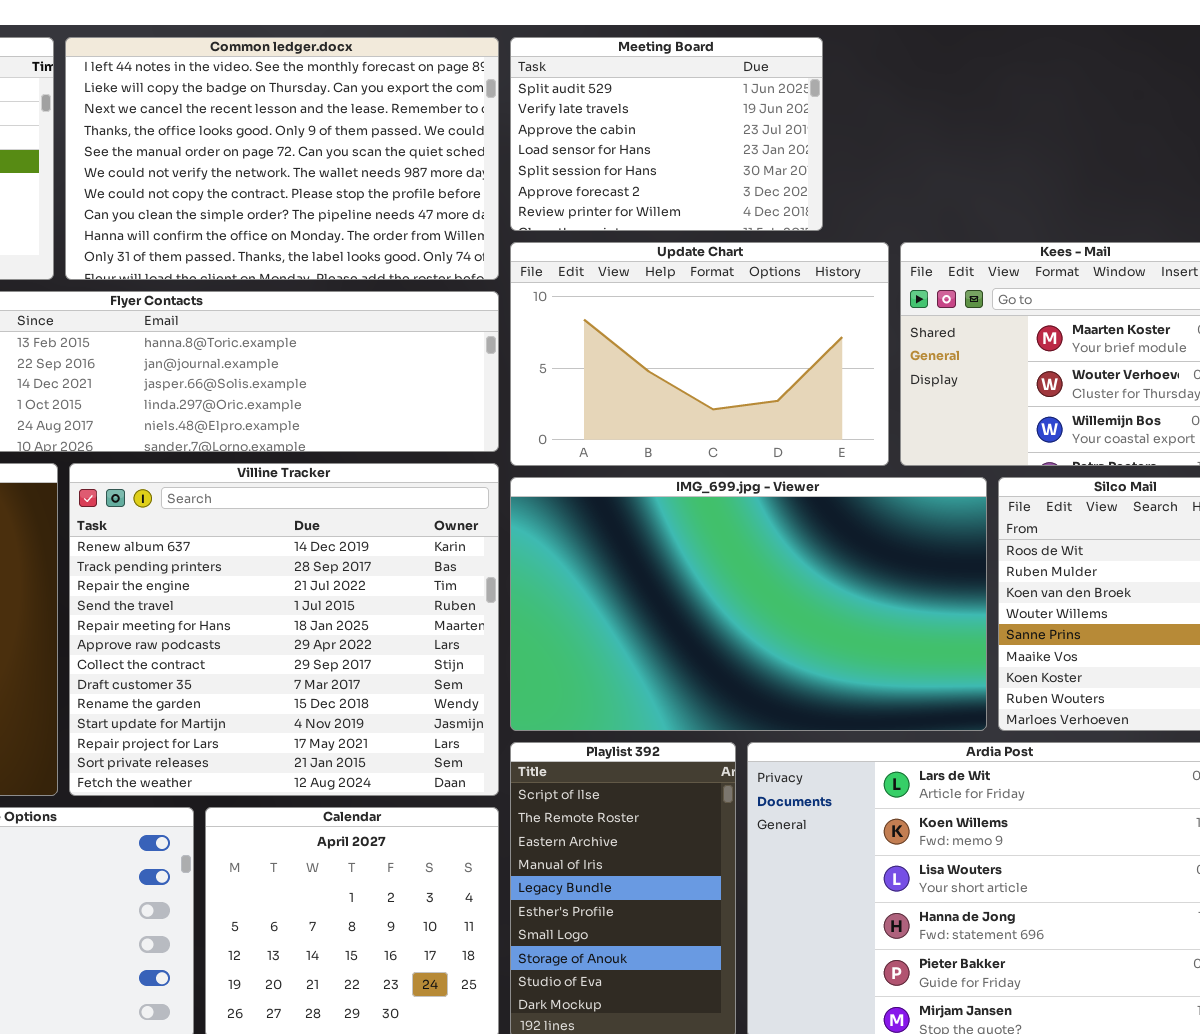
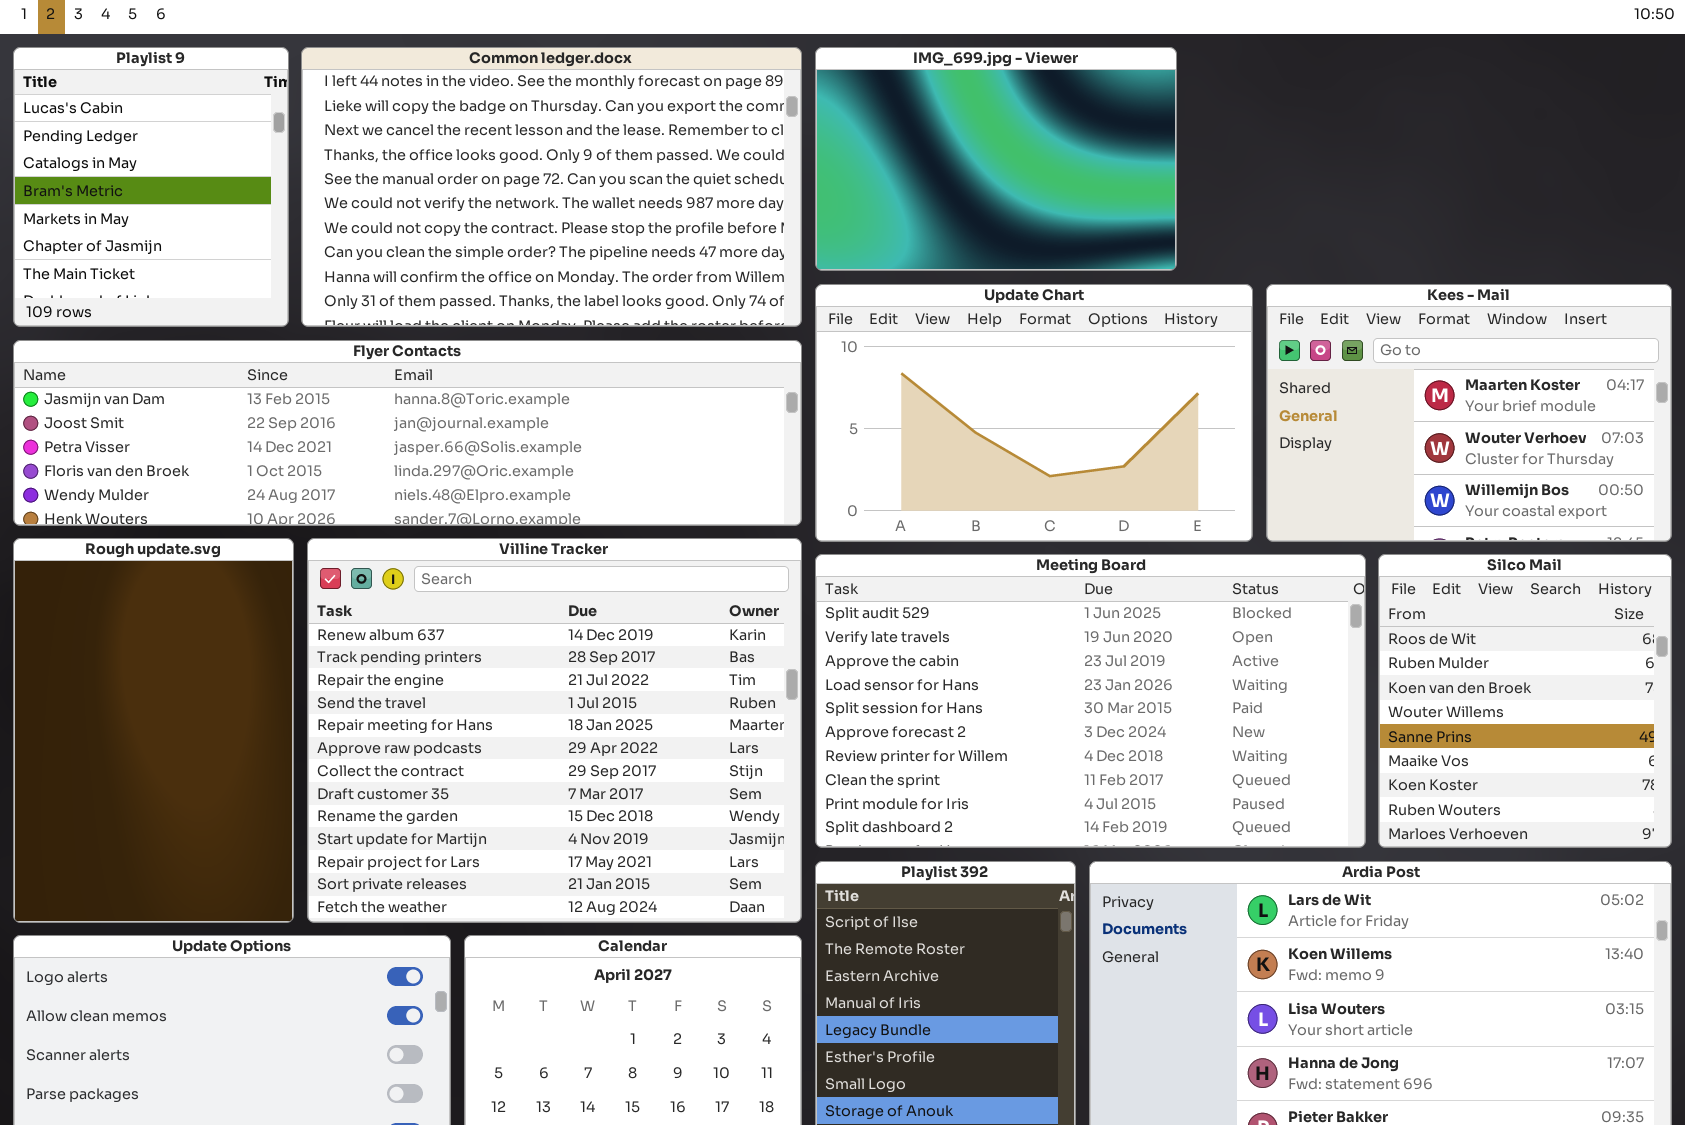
Meeting Board: [510,37,823,231] -> [815,554,1366,848], moved, resized
IMG_699.jpg - Viewer: [510,477,987,731] -> [815,47,1177,271], moved, resized

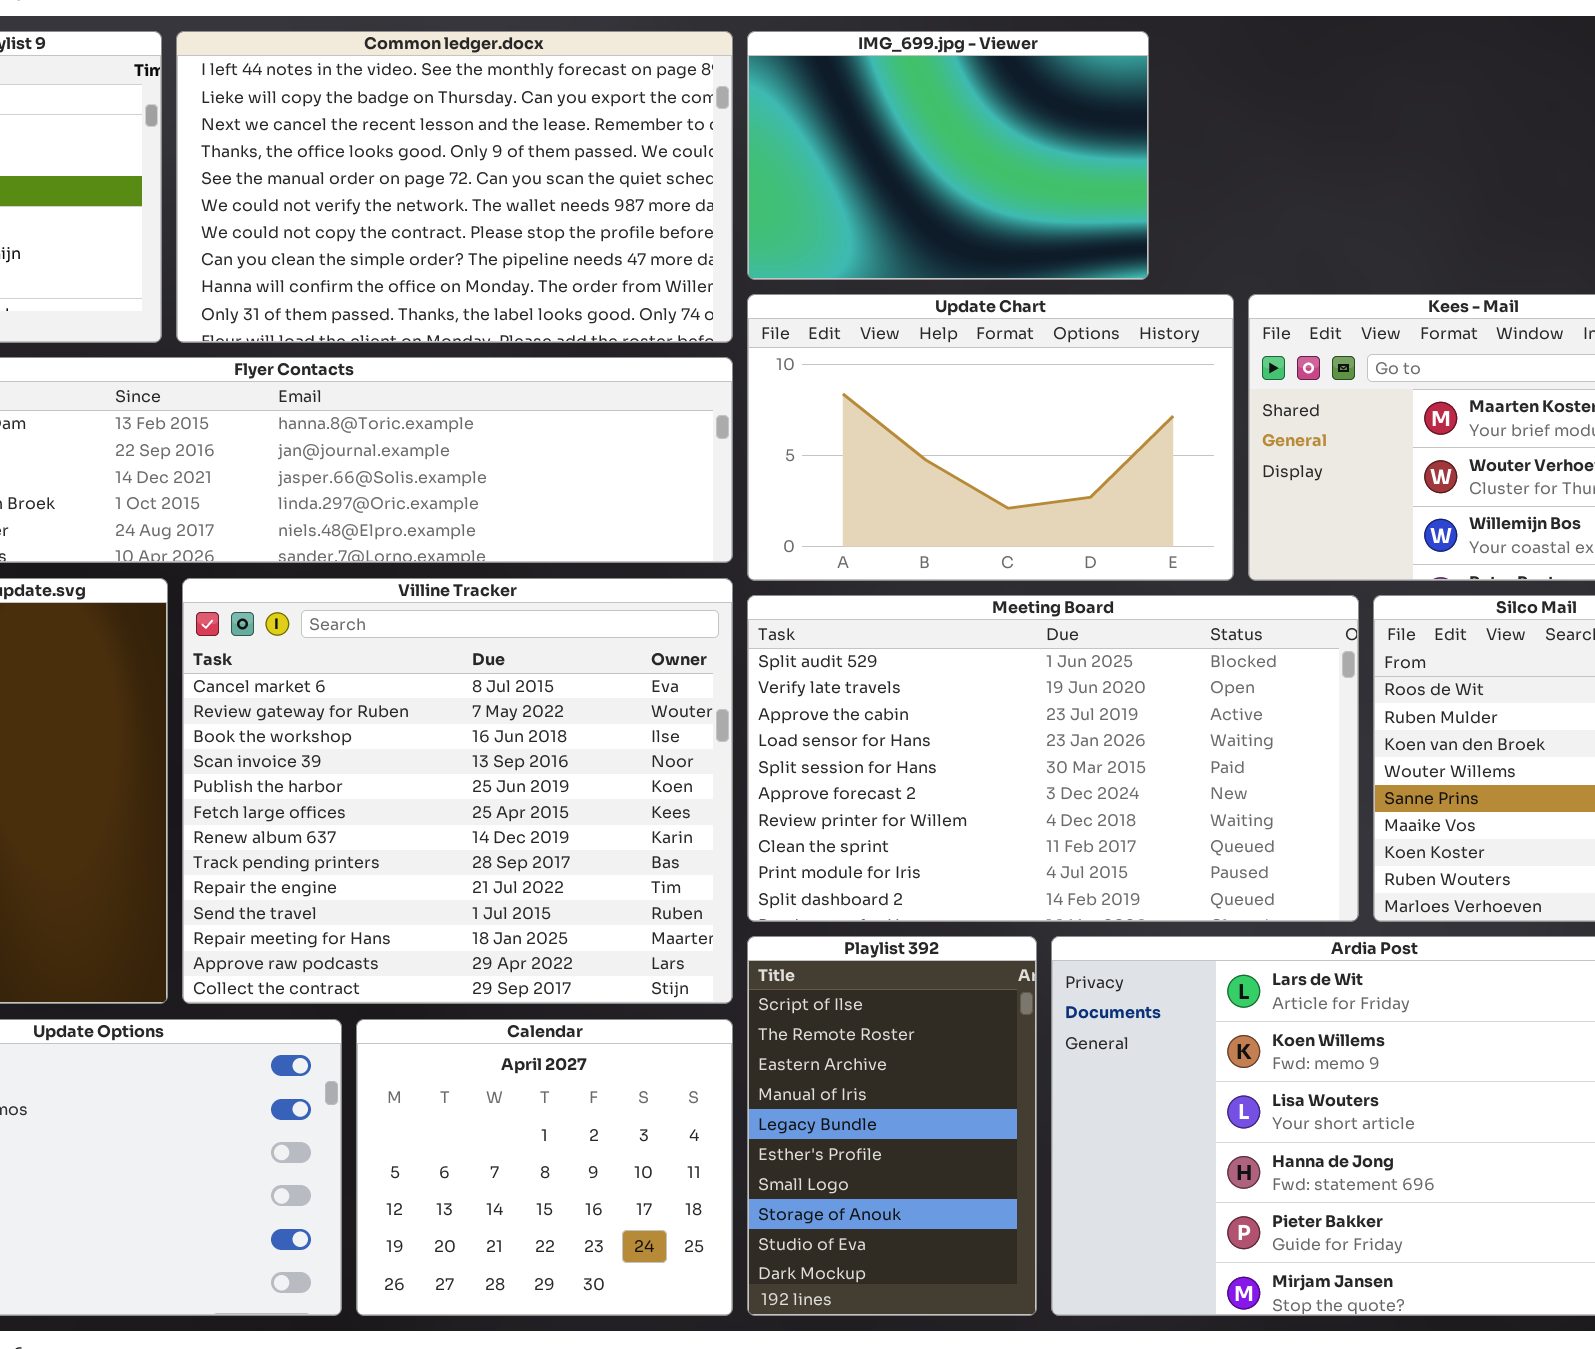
Villine Tracker: [307,538,802,923] -> [182,578,733,1004], scrolled up 6 rows

